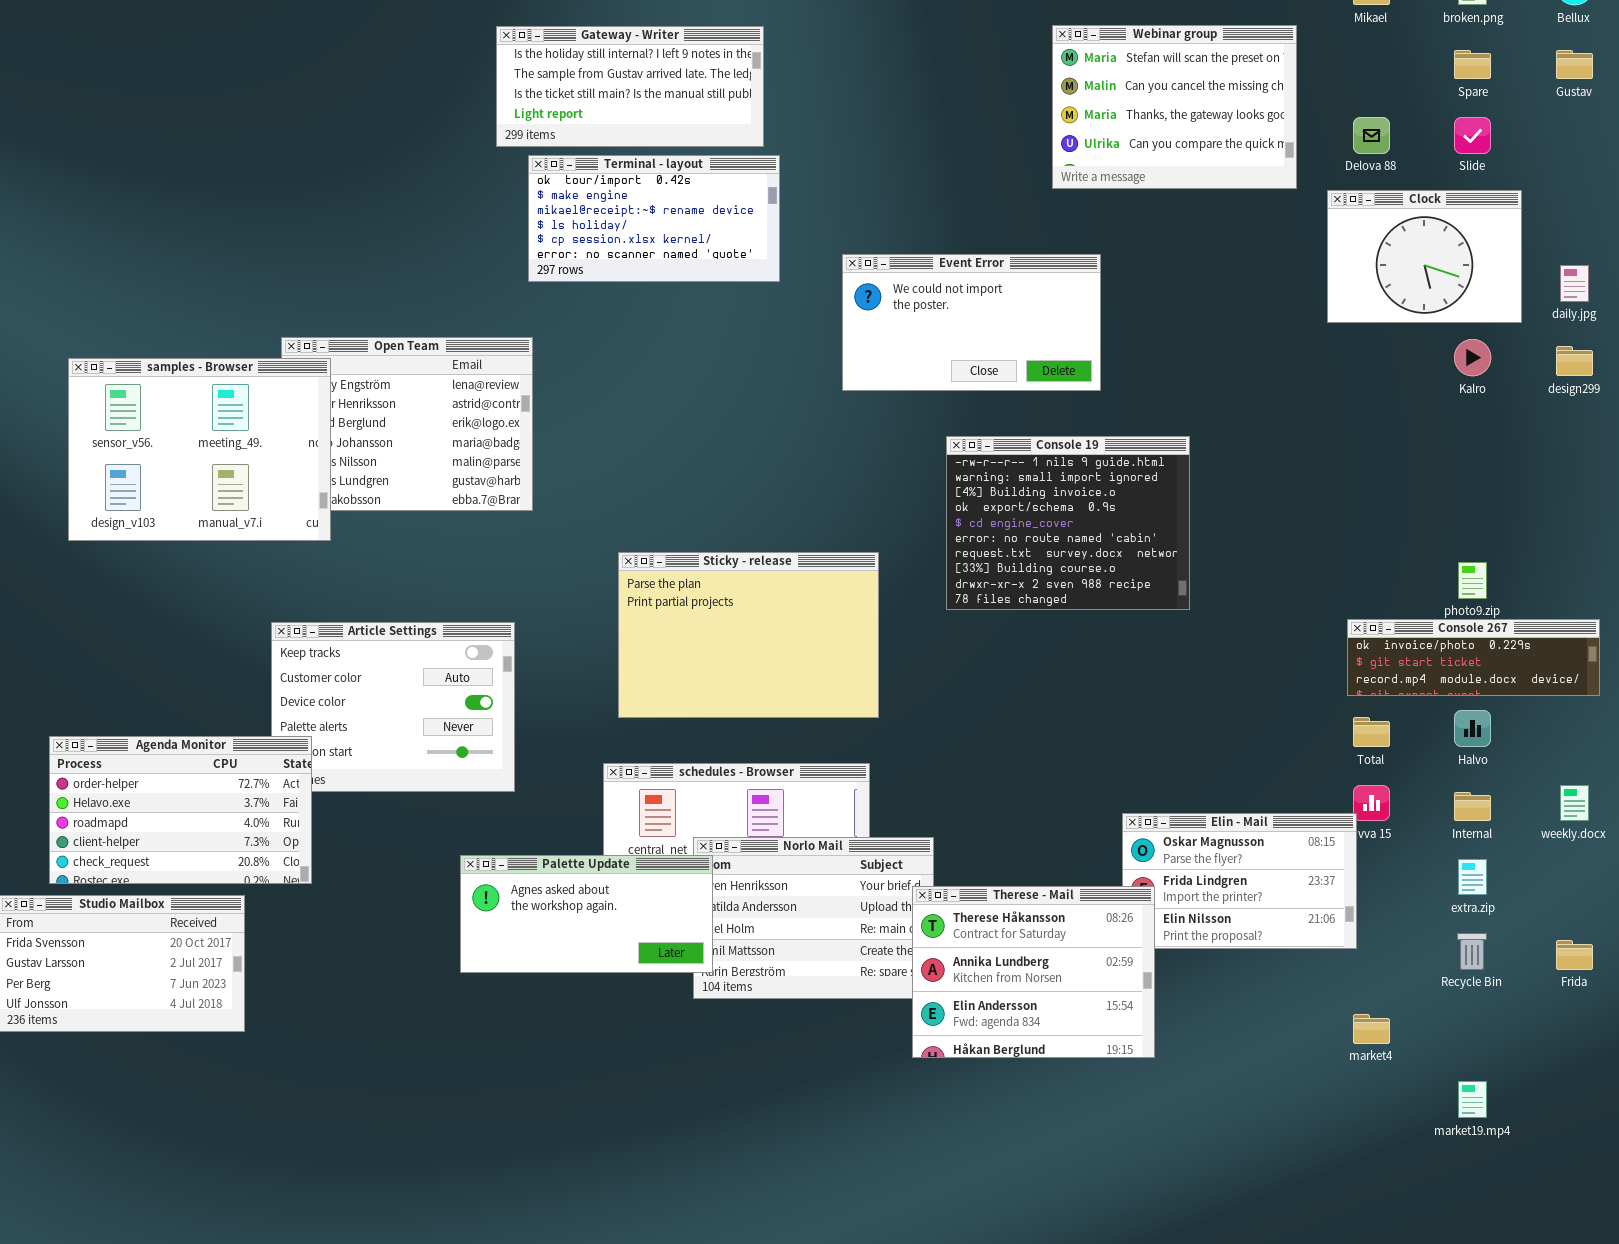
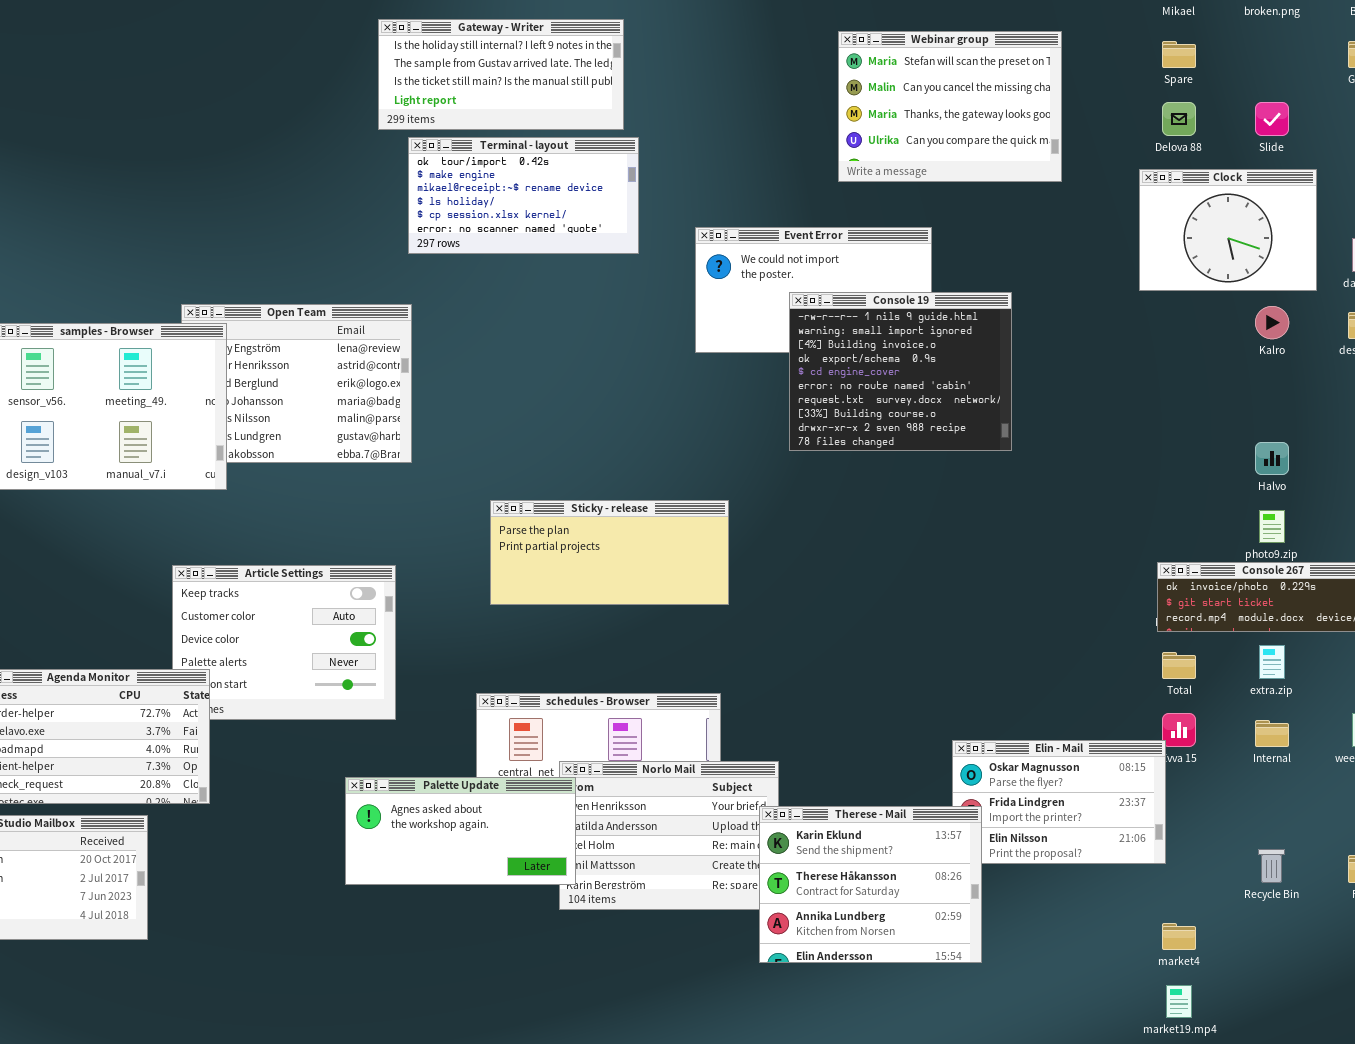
Webinar group: [1052,25,1297,189] -> [838,31,1062,182], moved
Spare: [1454,50,1491,79] -> [1162,41,1196,68], moved
Console 19: [946,436,1190,610] -> [789,292,1012,451], moved
Sticky - release: [618,552,879,718] -> [490,500,729,605], resized
Halvo: [1454,710,1491,747] -> [1255,442,1289,475], moved
extra.zip: [1458,859,1487,895] -> [1259,645,1285,679], moved
Therese - Mail: [912,886,1155,1058] -> [759,806,982,963], scrolled up 1 row
market19.mp4: [1458,1081,1487,1118] -> [1166,985,1192,1018], moved

